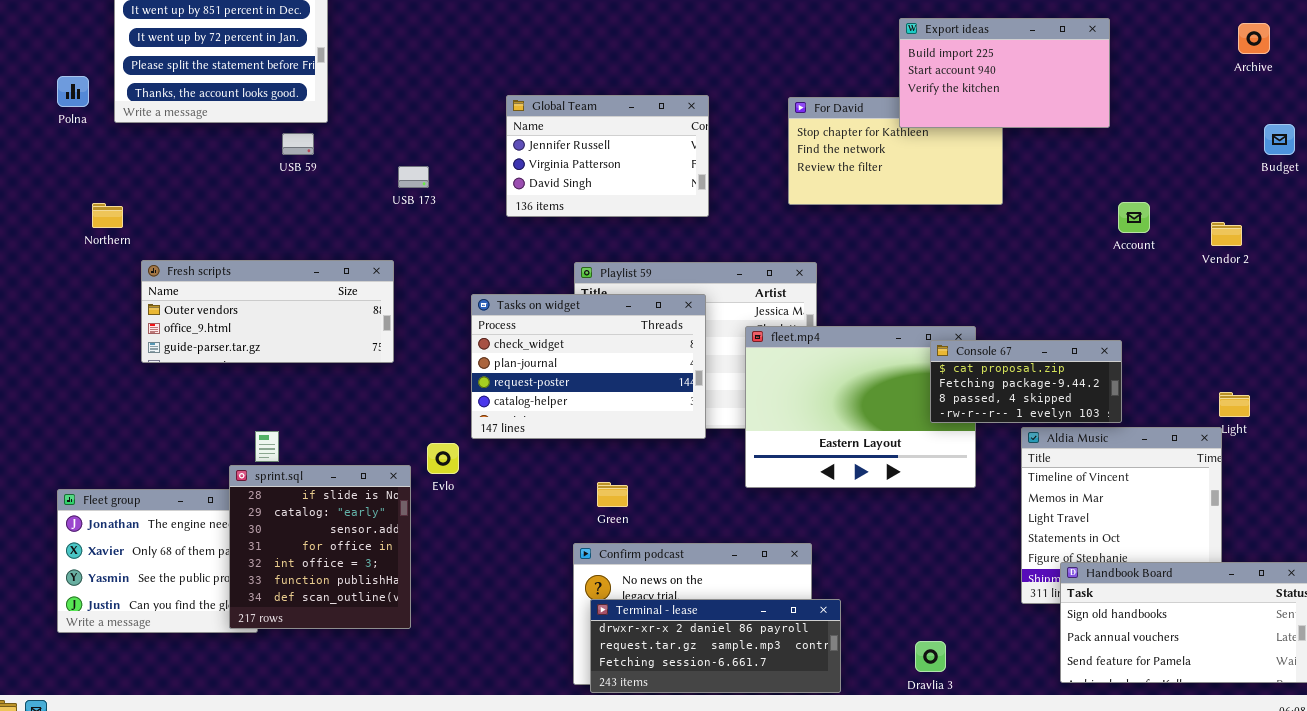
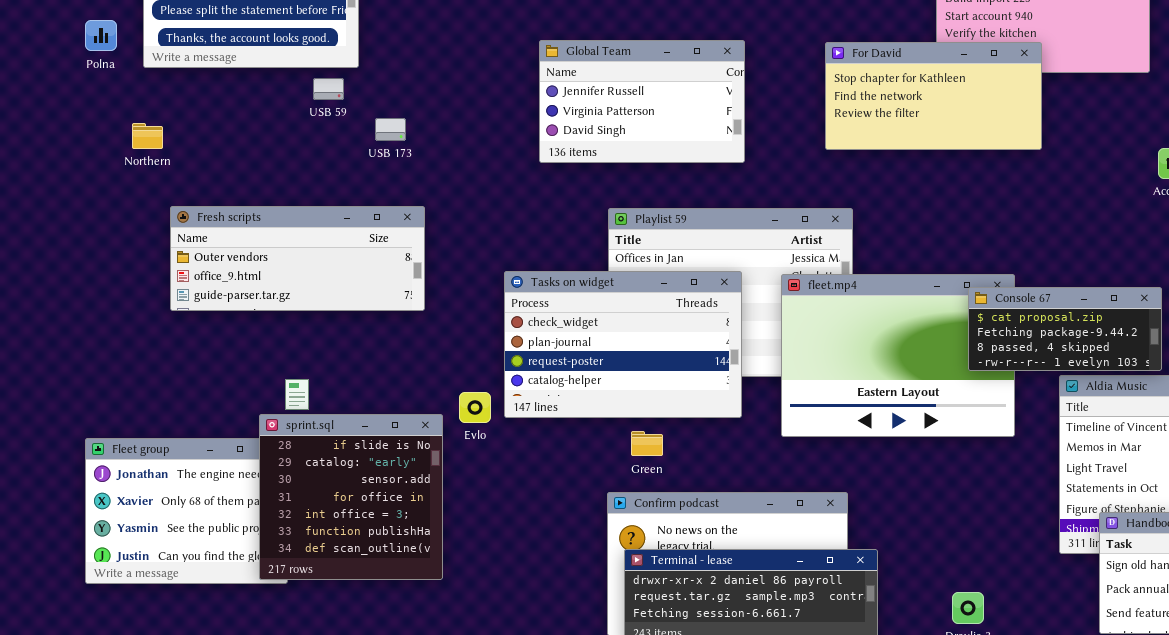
For David: [788,97,1003,205] -> [825,42,1042,150], raised
USB 173: [398,166,429,188] -> [375,118,406,141], moved
Northern: [92,203,123,228] -> [132,123,163,149], moved
Tasks on widget: [471,294,706,439] -> [504,271,742,418], moved

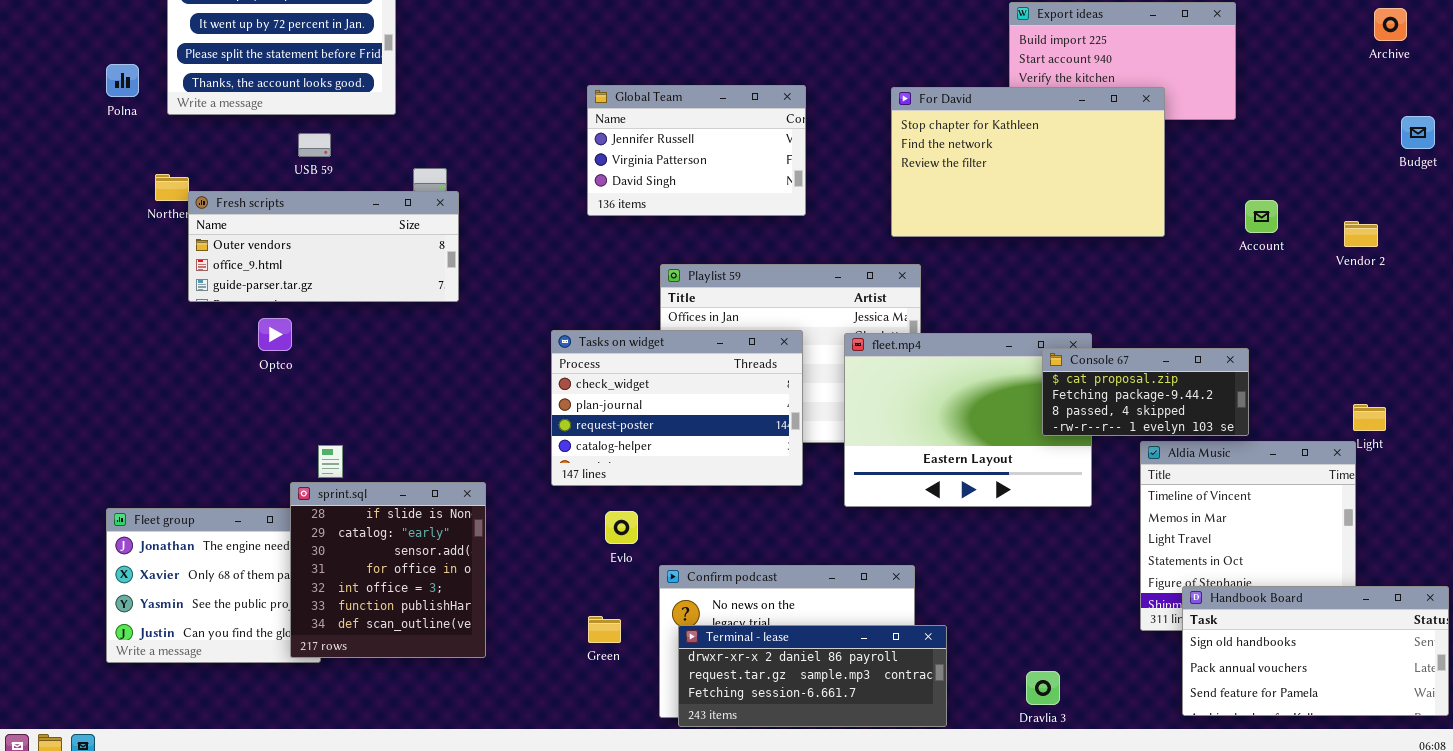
For David: [825,42,1042,150] -> [891,87,1165,237], resized
USB 59: [313,78,344,100] -> [298,133,331,157], moved
Fresh scripts: [170,206,425,311] -> [188,191,459,302], moved
Evlo: [459,392,491,423] -> [605,511,638,544], moved
Green: [631,431,663,456] -> [588,616,621,643], moved

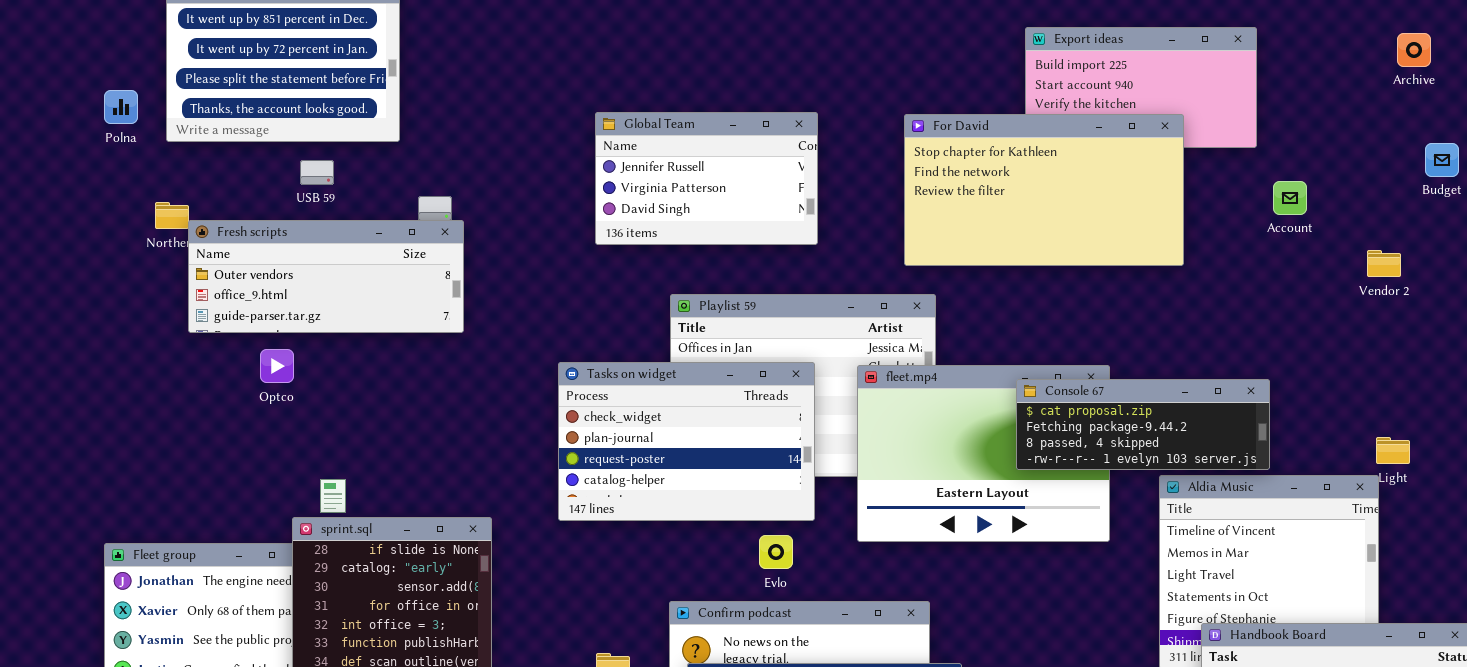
Account: [1245,200,1278,233] -> [1273,181,1307,215], moved
Console 67: [1042,348,1249,436] -> [1016,379,1270,470], resized
Evlo: [605,511,638,544] -> [759,535,793,569], moved

